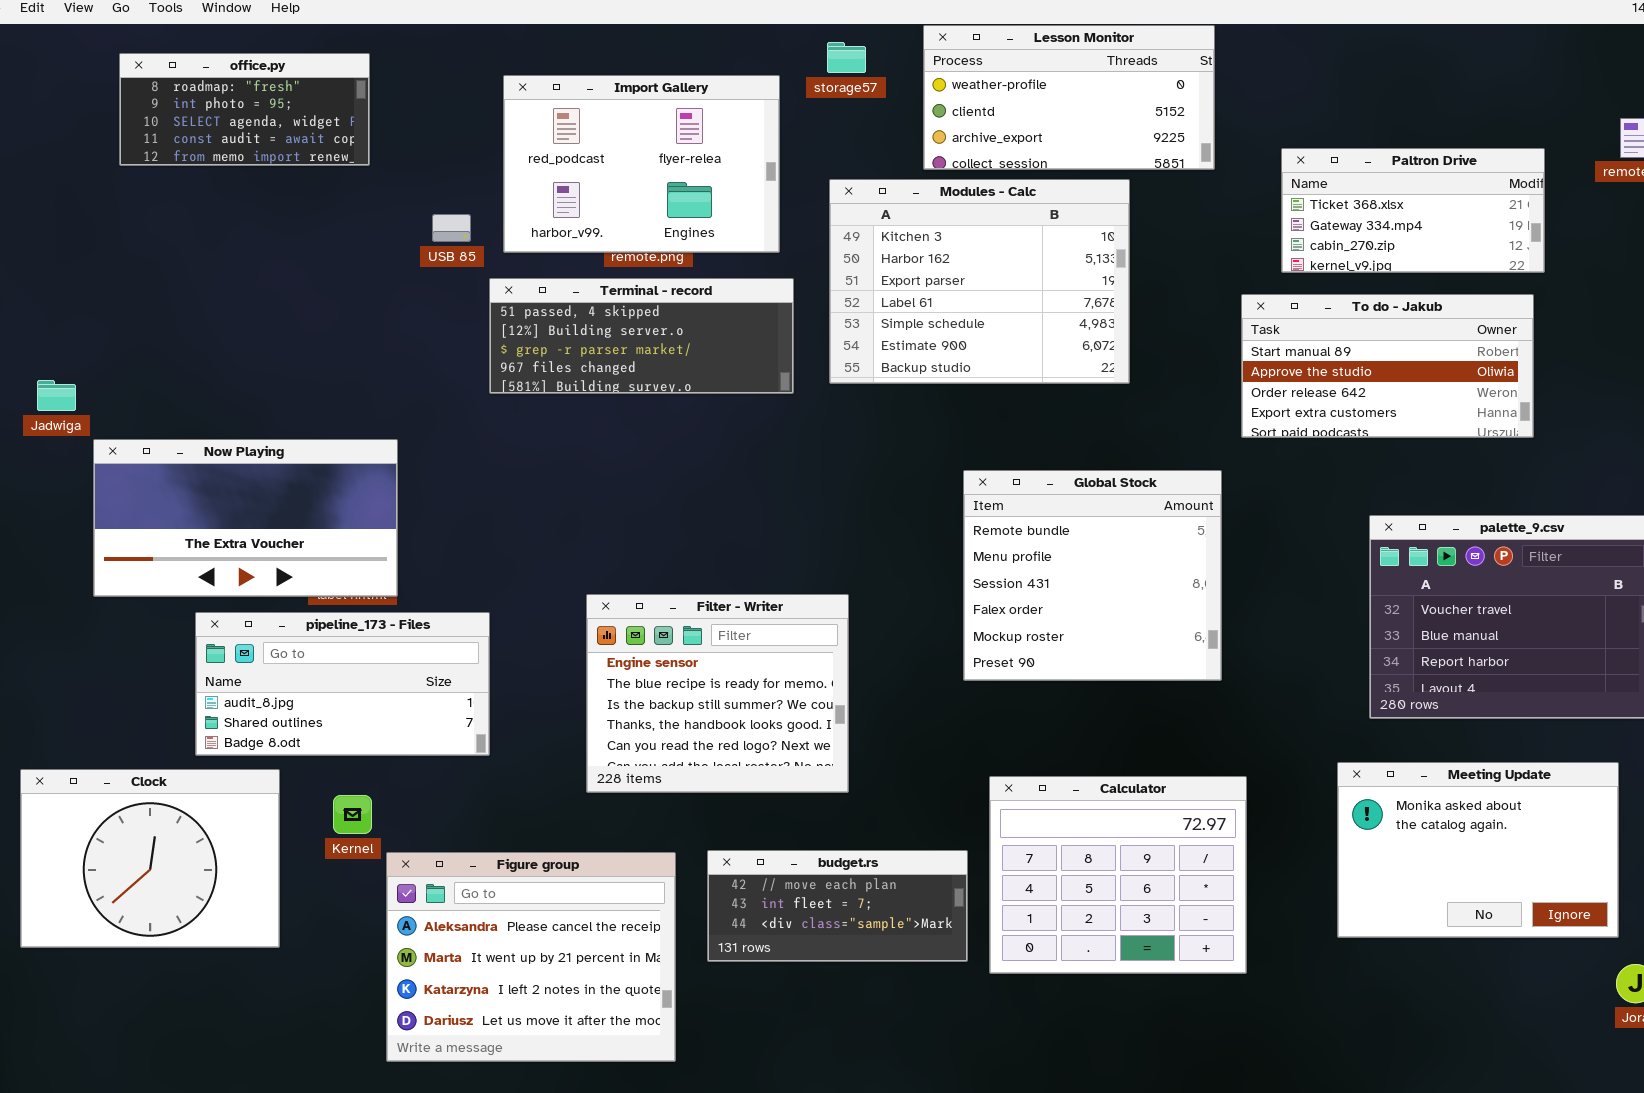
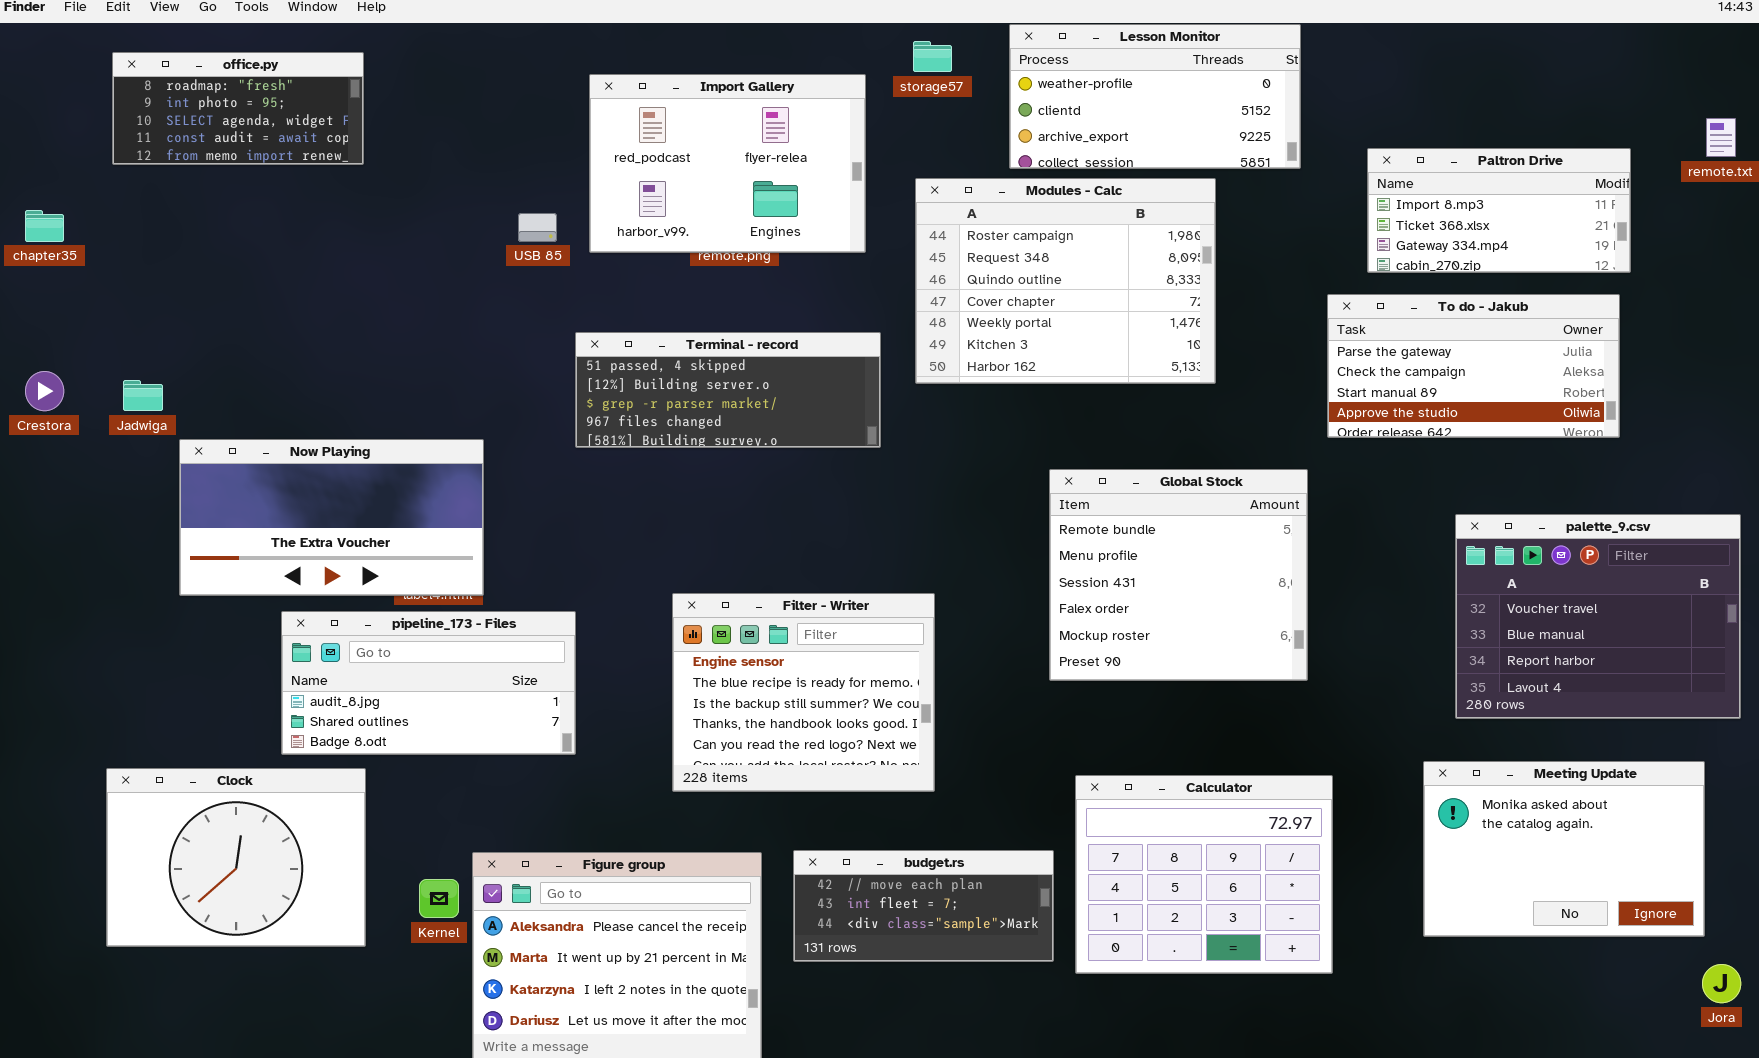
office.py: [119,53,370,166] -> [112,52,364,165], moved
Paltron Drive: [1281,148,1545,273] -> [1367,148,1631,273], scrolled up 1 row
Modules - Calc: [829,179,1130,384] -> [915,178,1216,384], scrolled up 5 rows
Terminal - record: [489,278,794,394] -> [575,332,881,448], moved
To do - Jakub: [1241,294,1534,438] -> [1327,294,1620,438], scrolled up 2 rows
Kernel: [333,795,372,834] -> [419,879,459,918], moved

